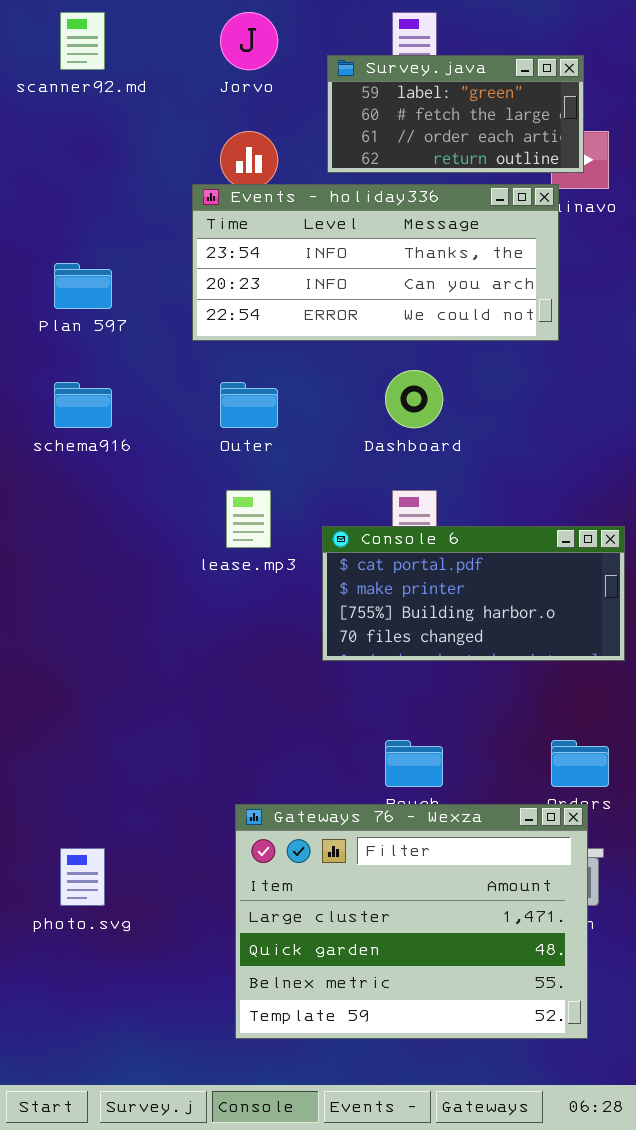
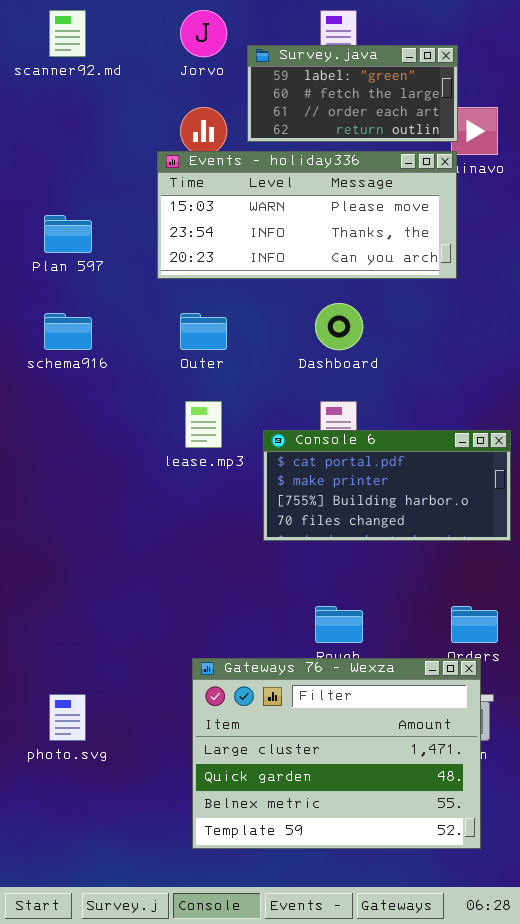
Survey.java: [327,55,584,173] -> [247,45,458,142], moved
Events - holiday336: [192,184,559,341] -> [157,151,457,279], scrolled up 1 row

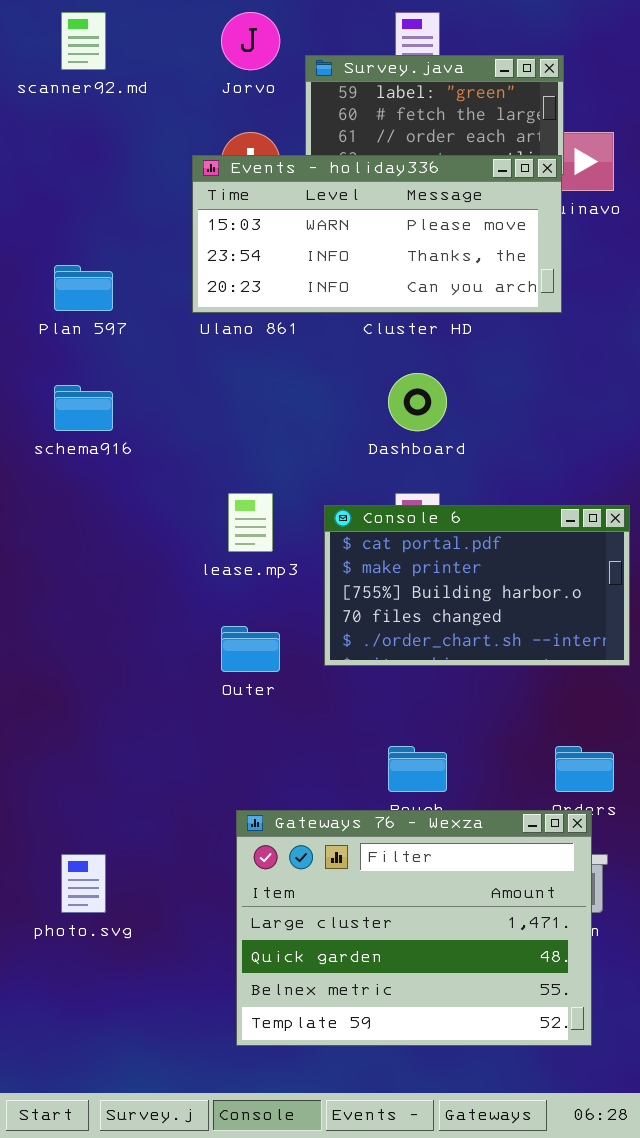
Events - holiday336: [157,151,457,279] -> [192,155,562,313], moved
Outer: [180,313,227,350] -> [221,626,280,672], moved
Console 6: [263,430,511,541] -> [324,505,630,666], resized

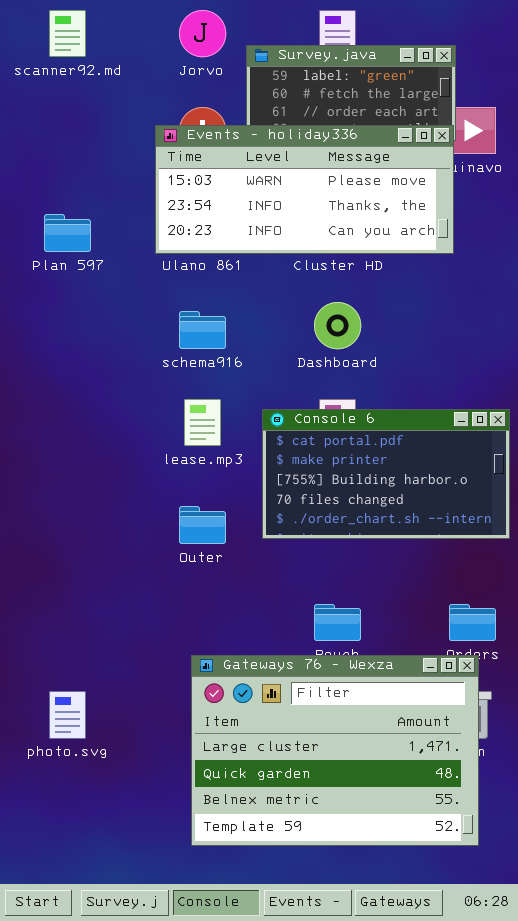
schema916: [54,385,113,431] -> [179,311,226,349], moved

